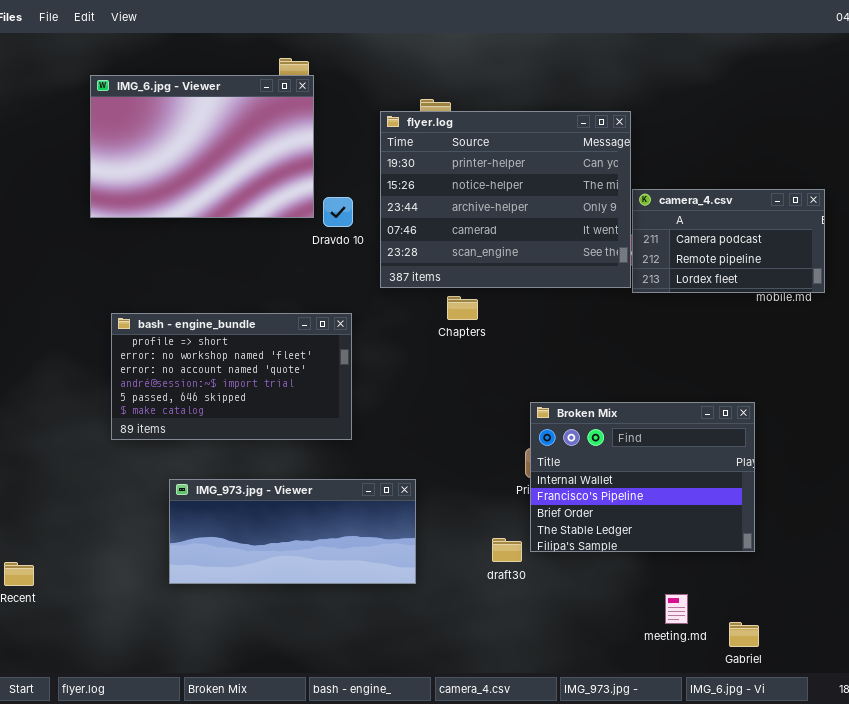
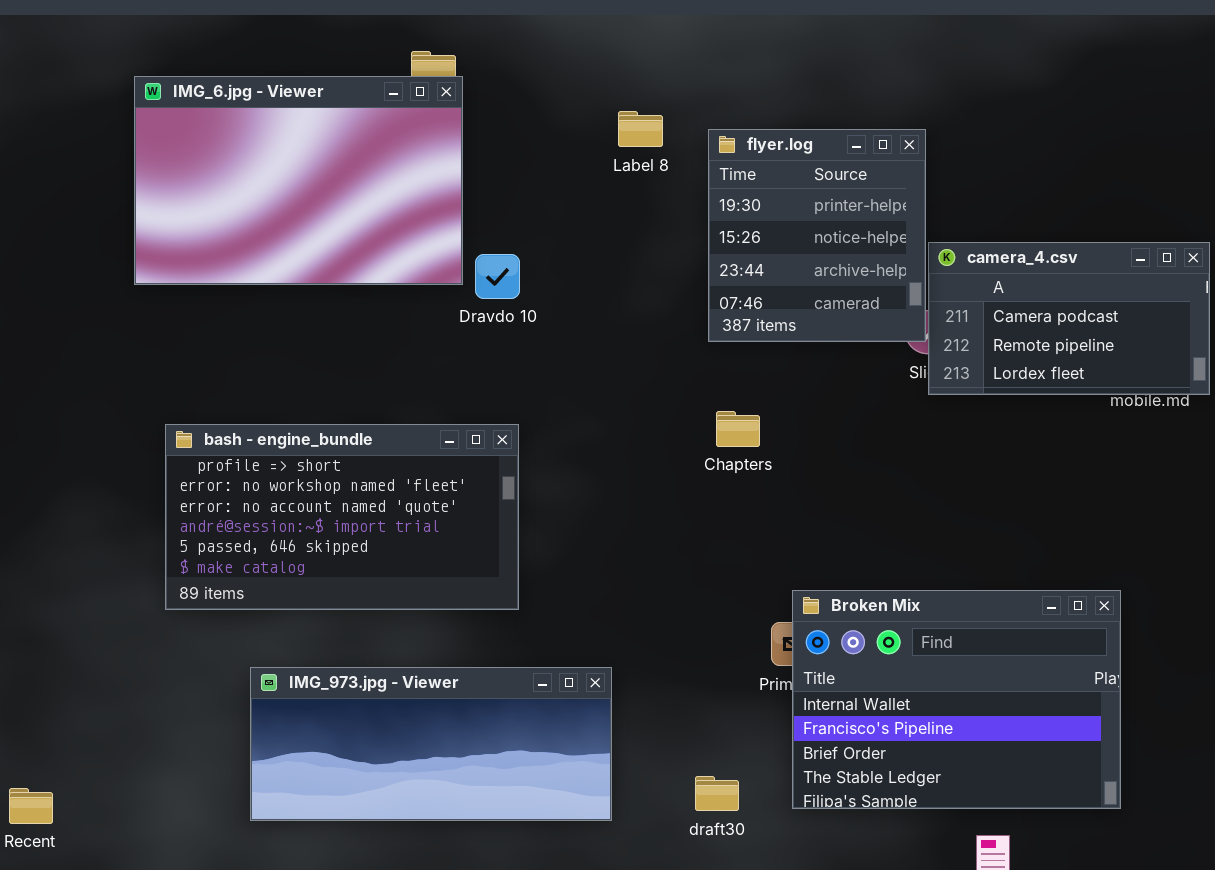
flyer.log: [380,111,631,288] -> [708,129,926,342], resized
Chapters: [447,296,478,320] -> [716,411,760,447], moved
Broken Mix: [530,402,755,552] -> [792,590,1121,809], moved
draft30: [492,538,522,562] -> [695,776,739,811], moved

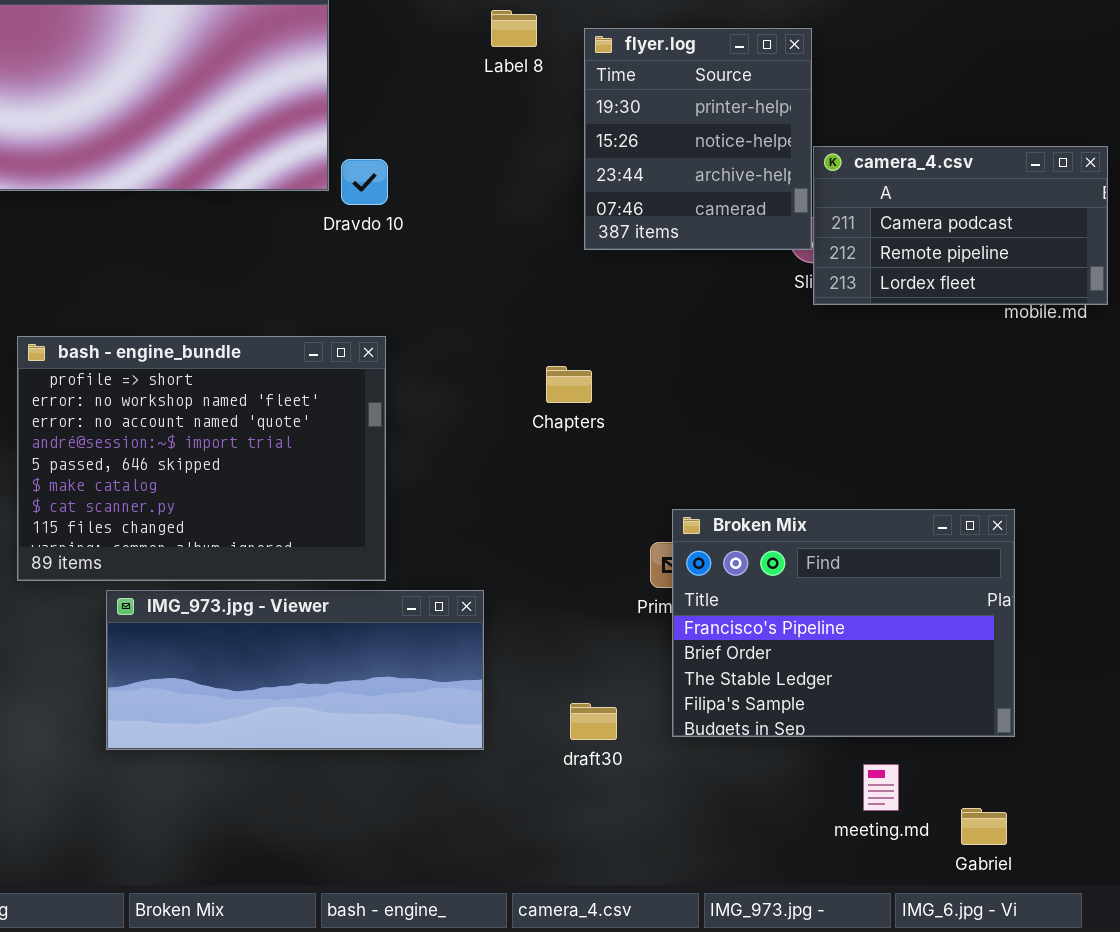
Chapters: [716,411,760,447] -> [546,366,592,403], moved
bash - engine_bundle: [165,424,519,610] -> [17,336,386,581], resized
Broken Mix: [792,590,1121,809] -> [672,509,1015,737], scrolled down 1 row

